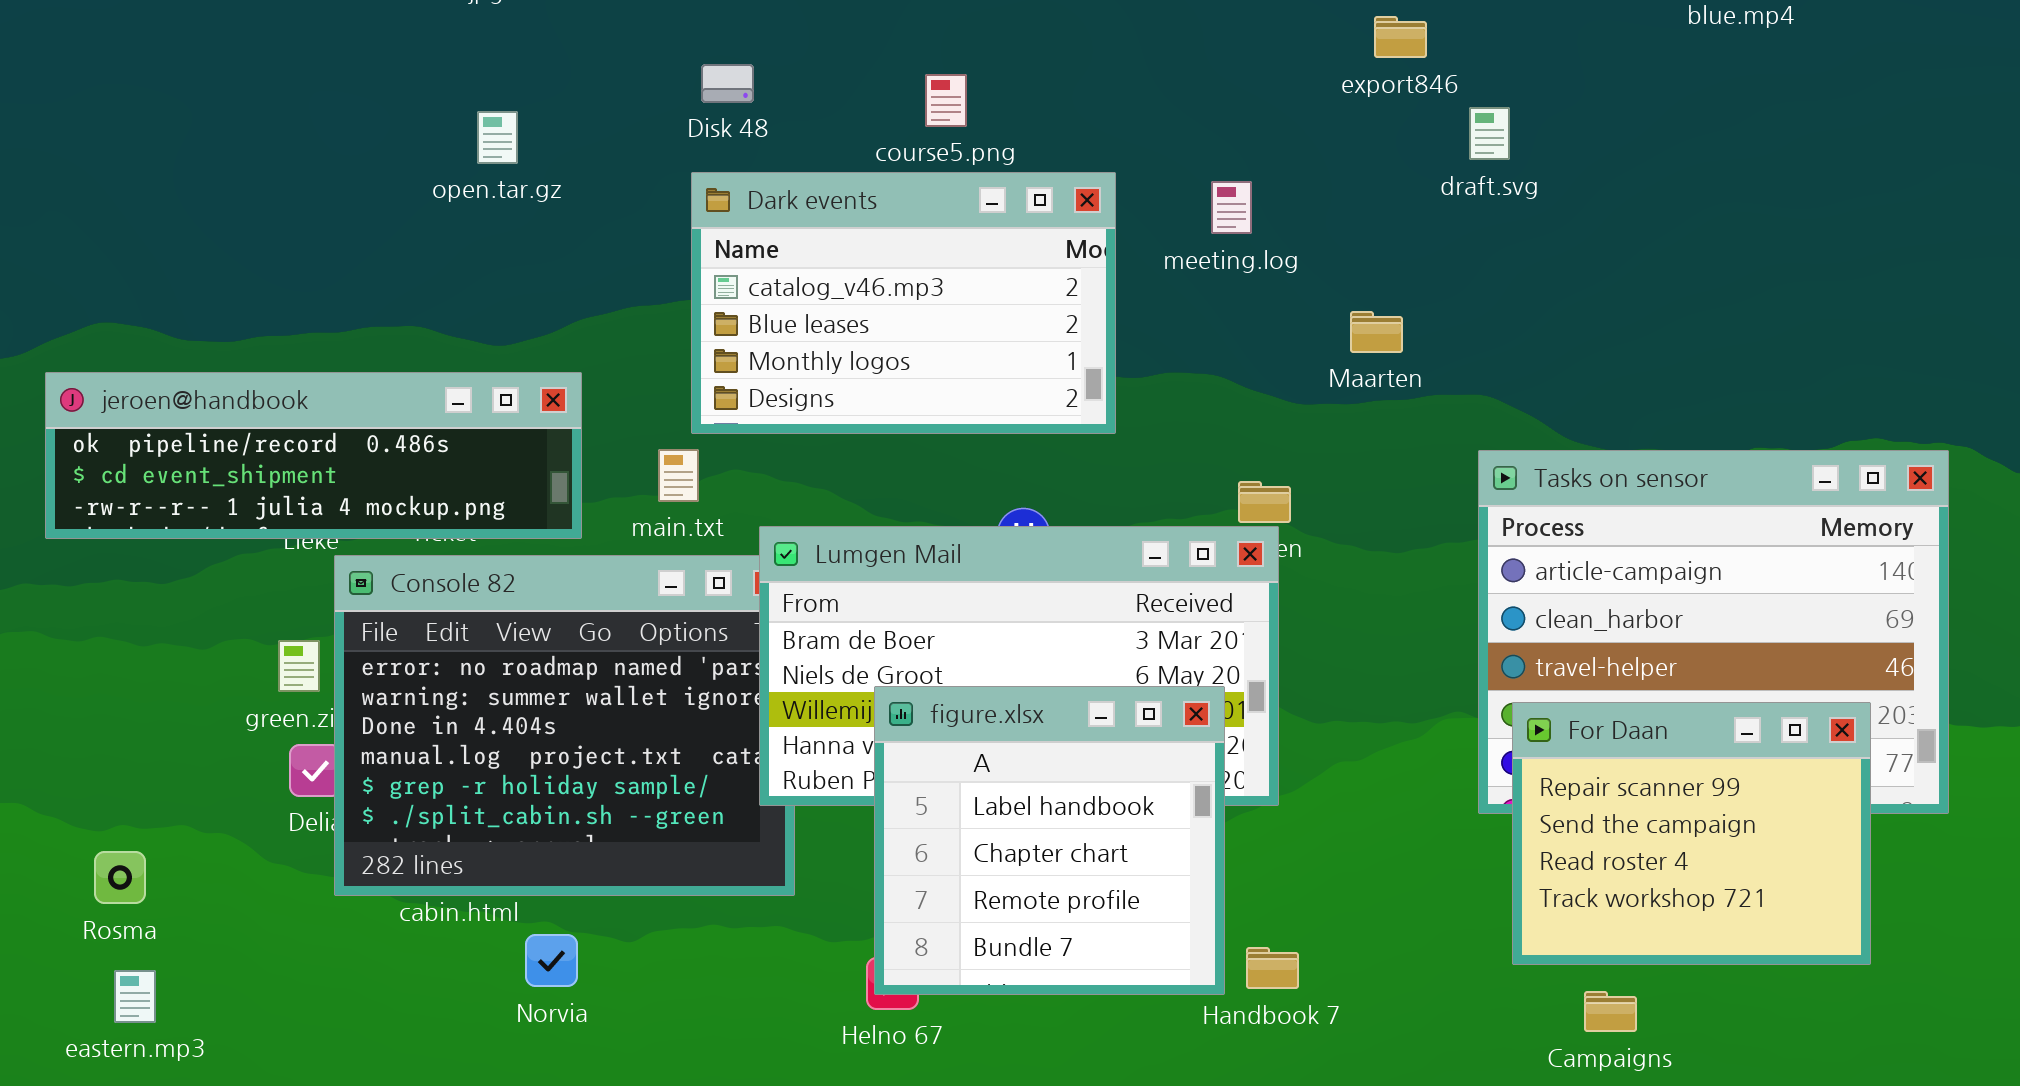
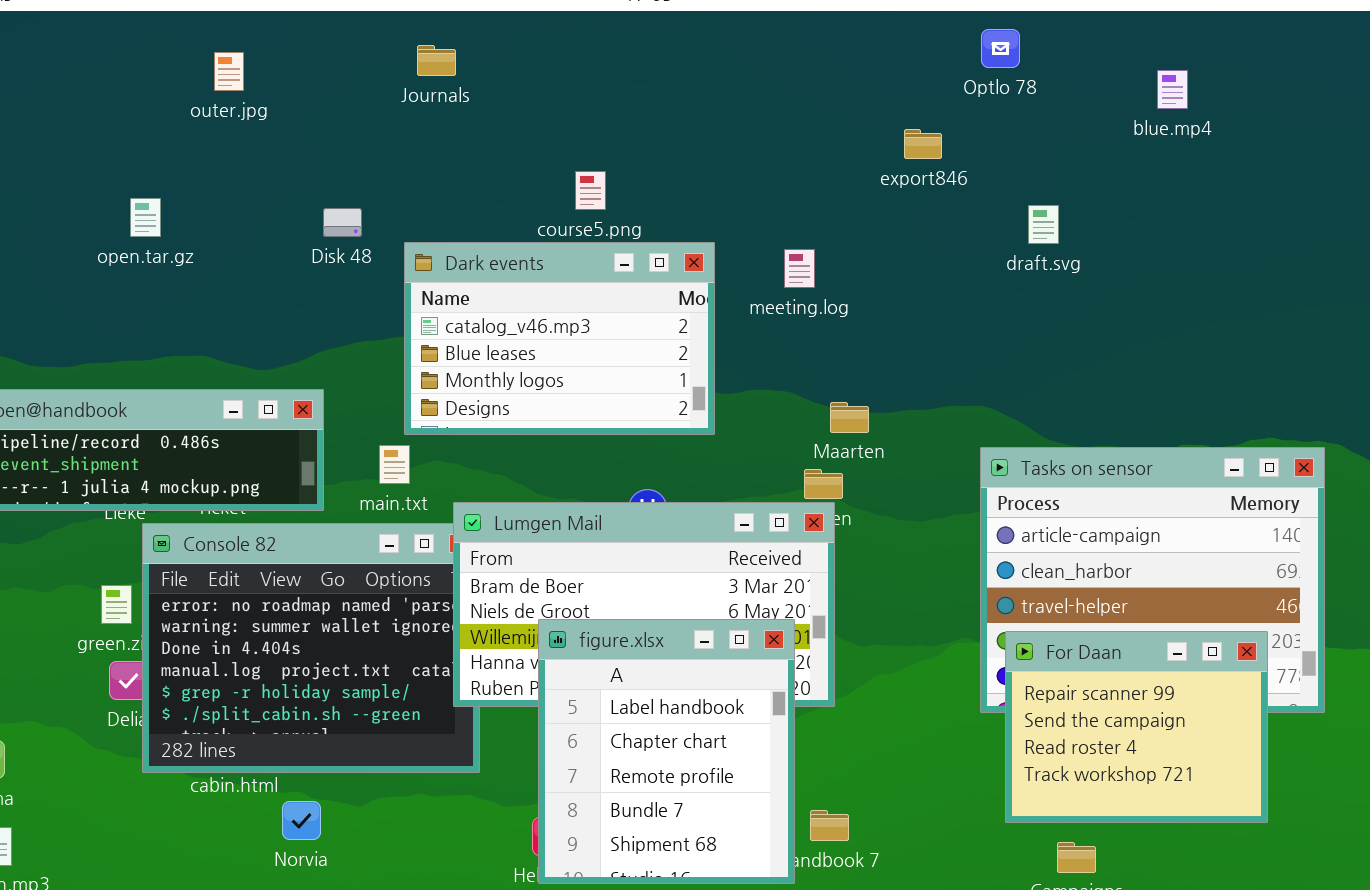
Disk 48: [701,64,754,103] -> [323,208,362,237], moved
draft.svg: [1469,107,1510,160] -> [1028,205,1059,244], moved
open.tar.gz: [477,111,518,164] -> [130,198,161,237], moved
Maarten: [1350,311,1403,353] -> [830,402,869,433], moved
figure.xlsx: [874,686,1225,995] -> [538,619,795,884], resized

